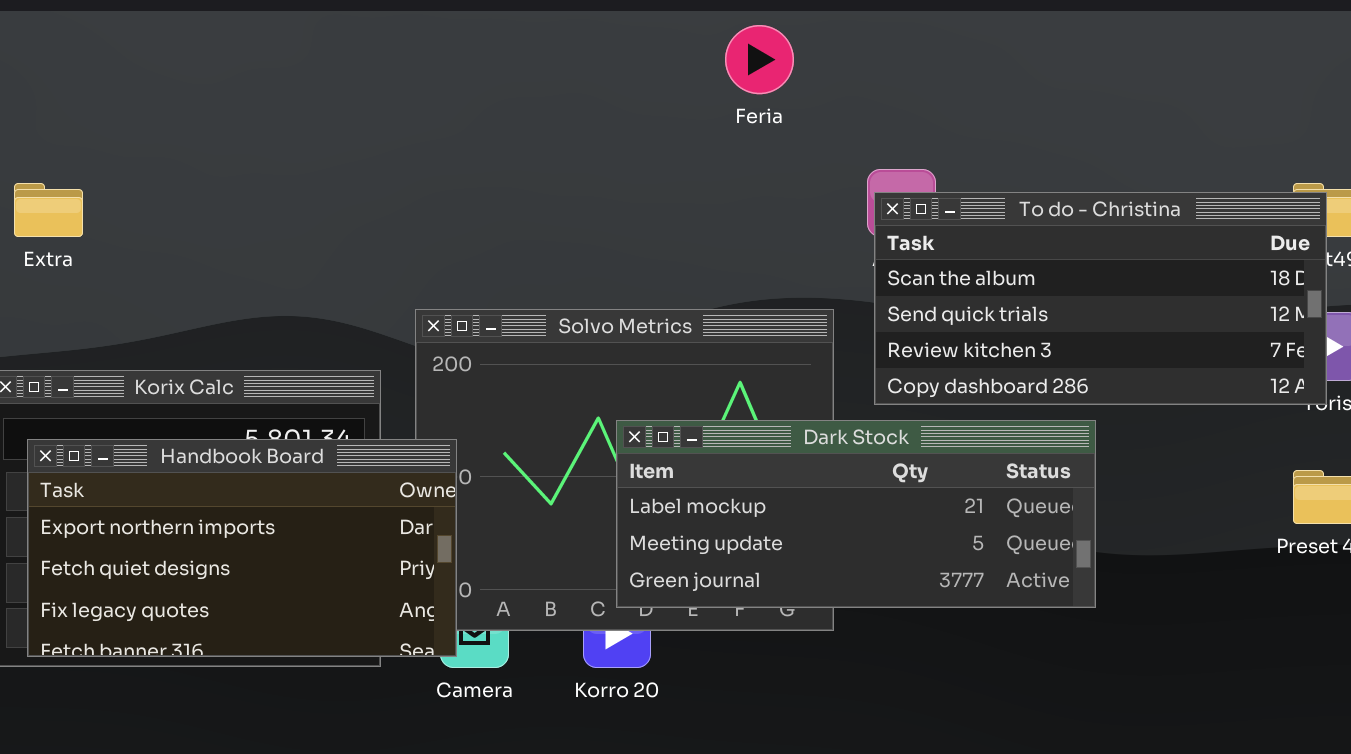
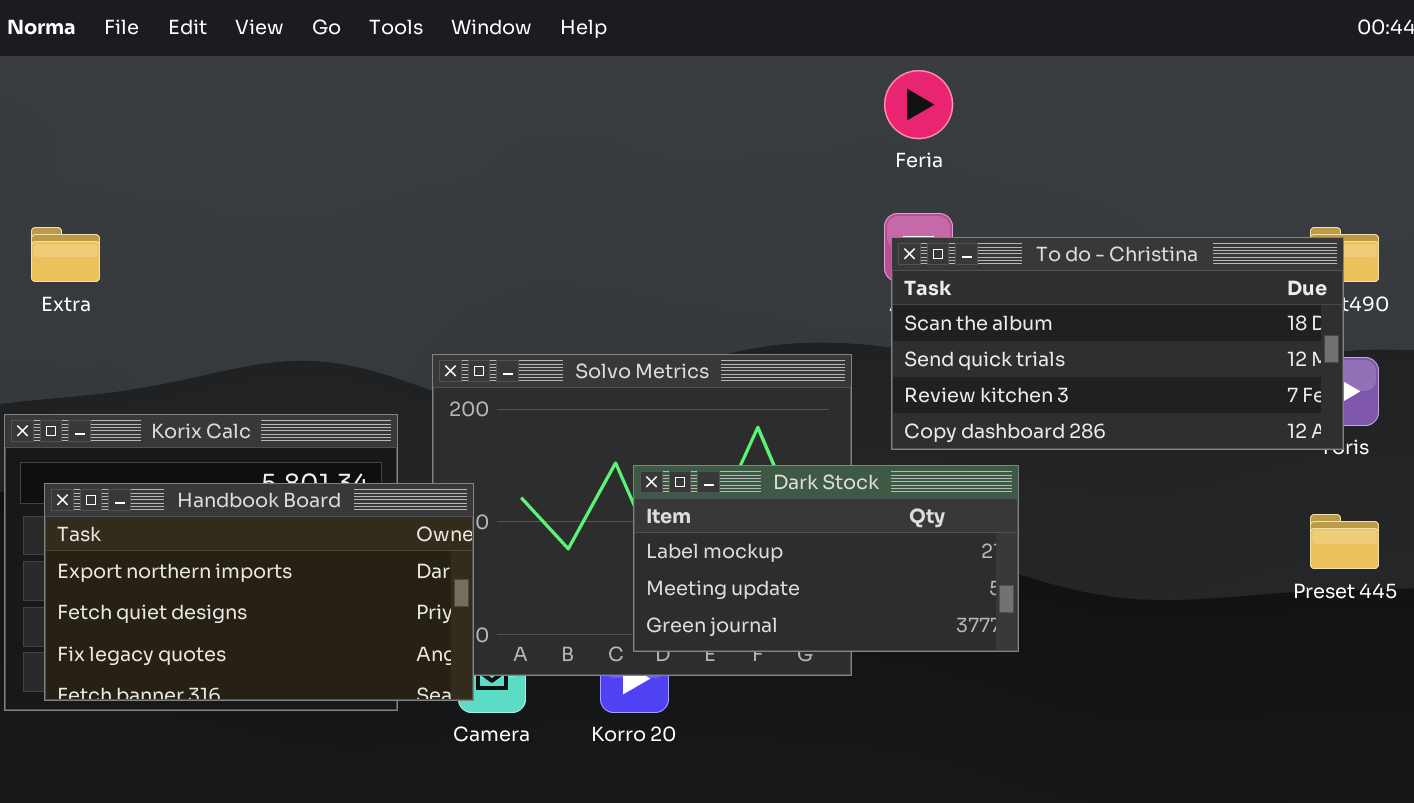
Feria: [725,25,794,94] -> [884,70,953,139], moved
Dark Stock: [616,420,1096,608] -> [633,465,1019,652], resized

